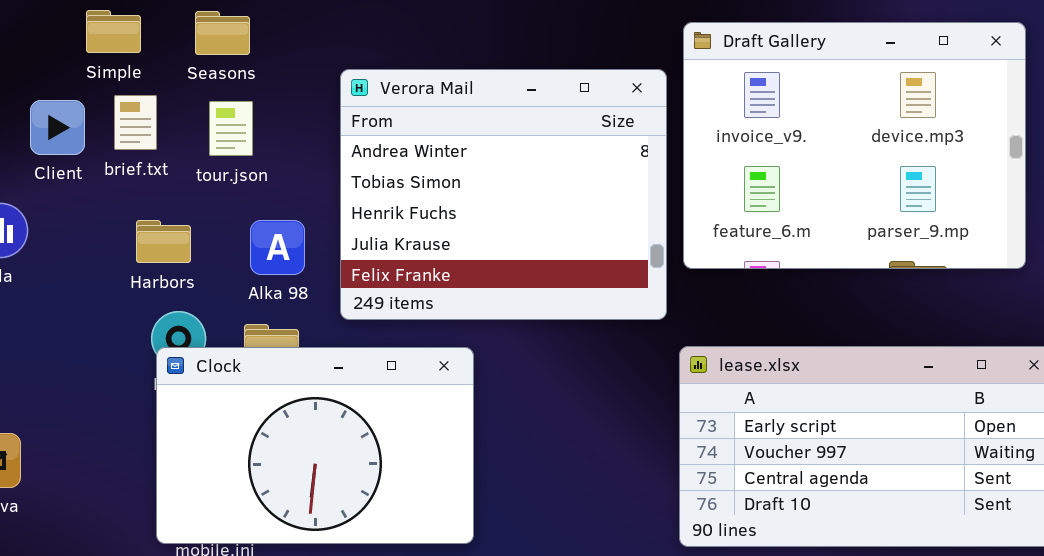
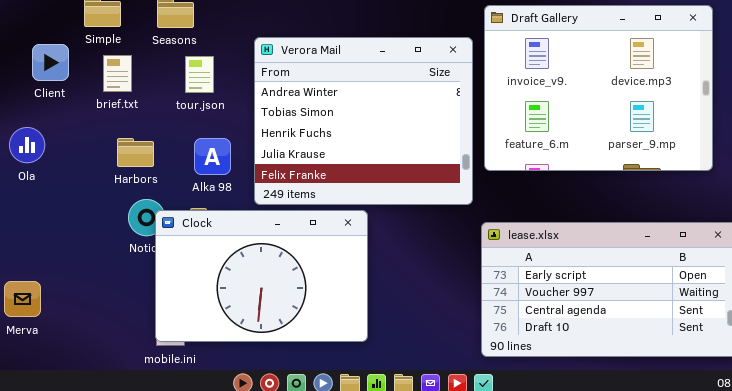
Client: [30,100,85,155] -> [32,44,69,81], moved
tour.json: [209,101,253,156] -> [185,56,214,93], moved
Clock: [156,347,474,544] -> [155,210,368,342], moved

